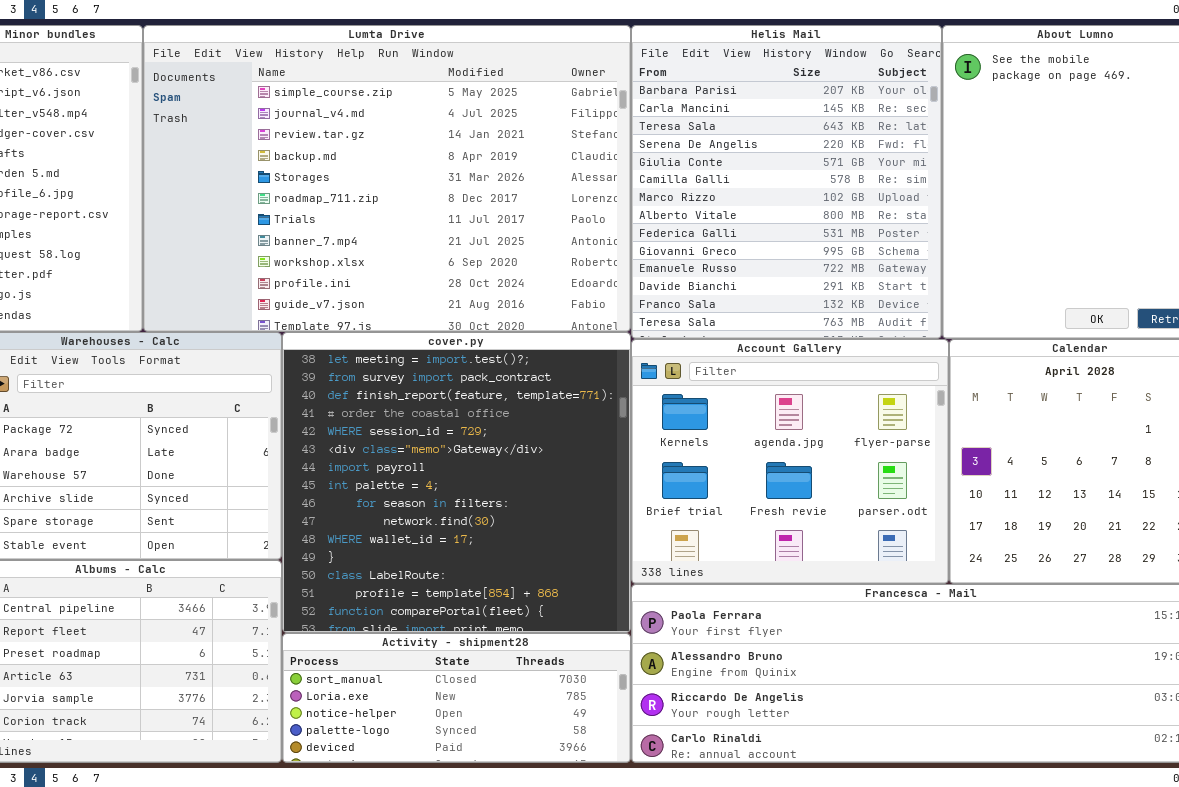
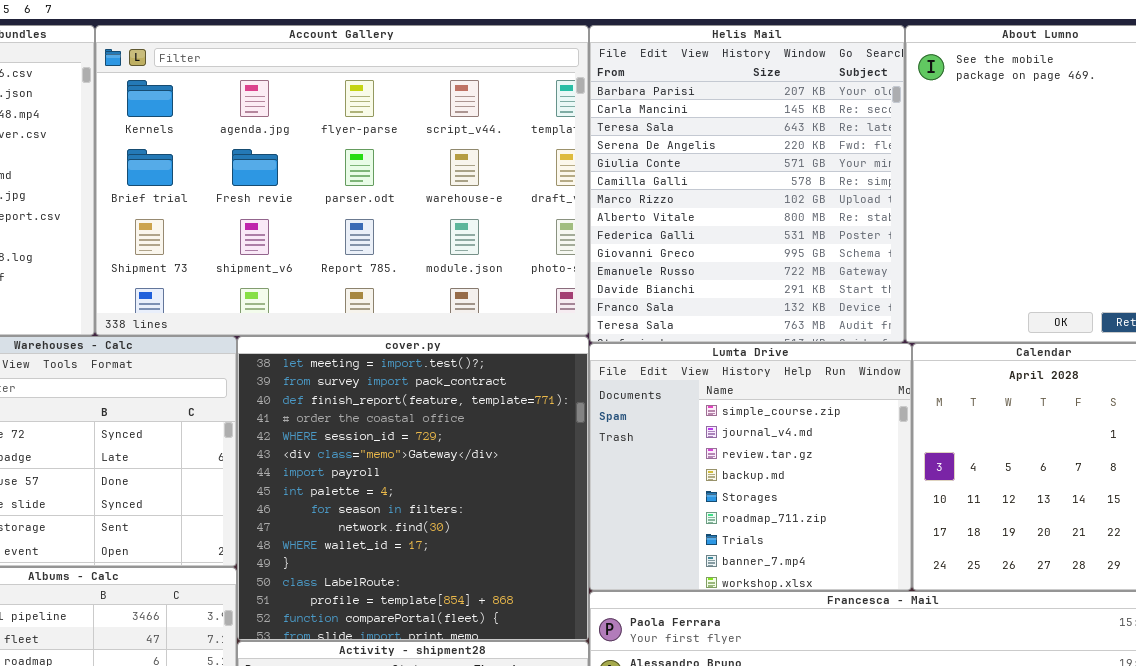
Lumta Drive: [143,25,631,332] -> [589,343,912,591], moved, resized
Account Gallery: [631,339,949,584] -> [95,25,589,336], moved, resized

